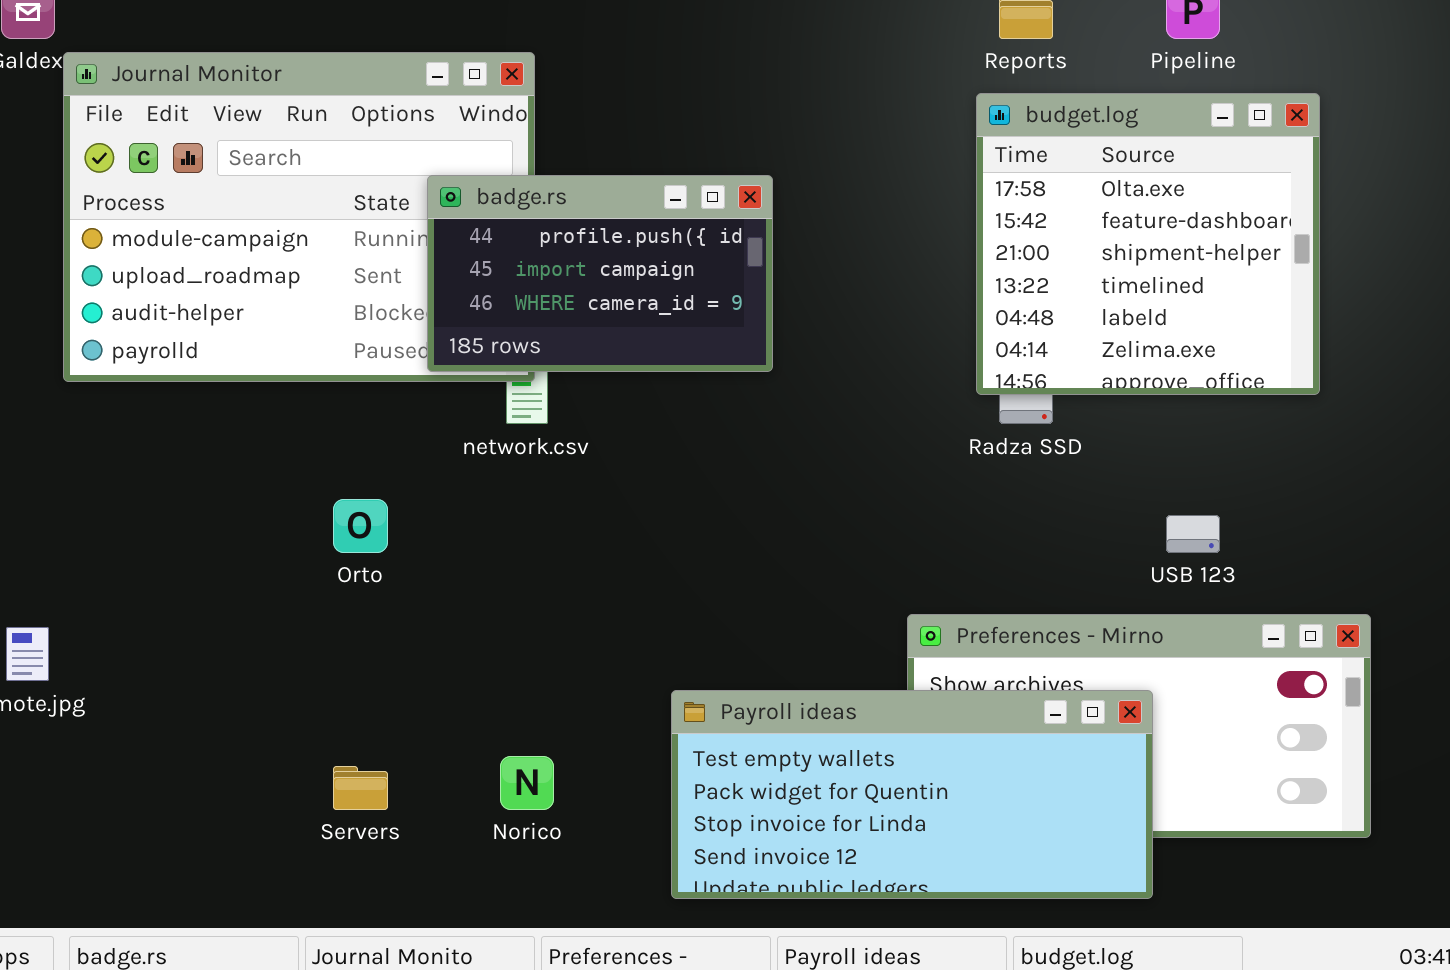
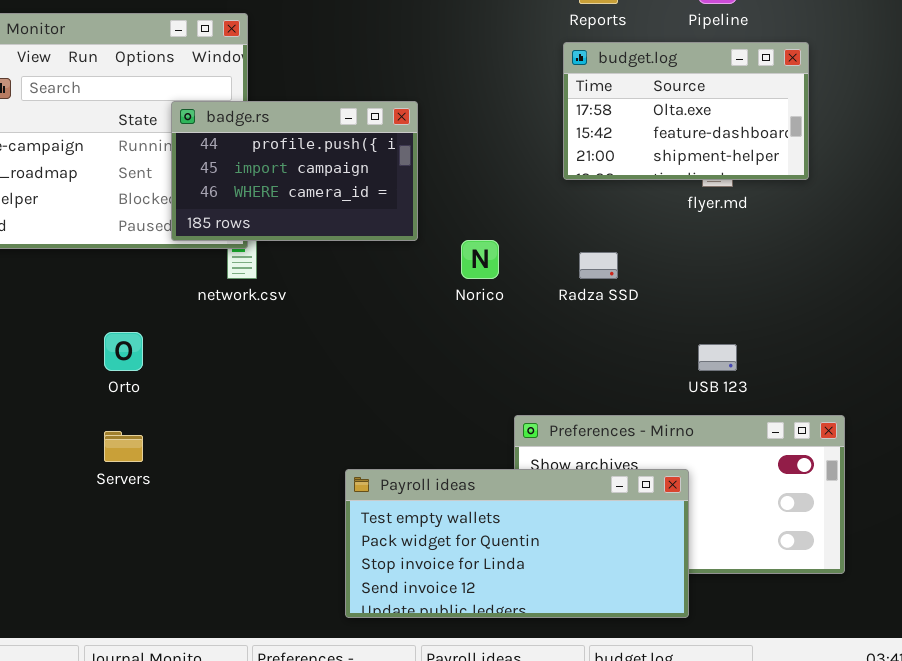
budget.log: [976,93,1320,395] -> [563,42,809,180], resized
Norico: [500,756,554,810] -> [461,240,499,279], moved
Servers: [333,766,388,810] -> [104,431,143,462], moved

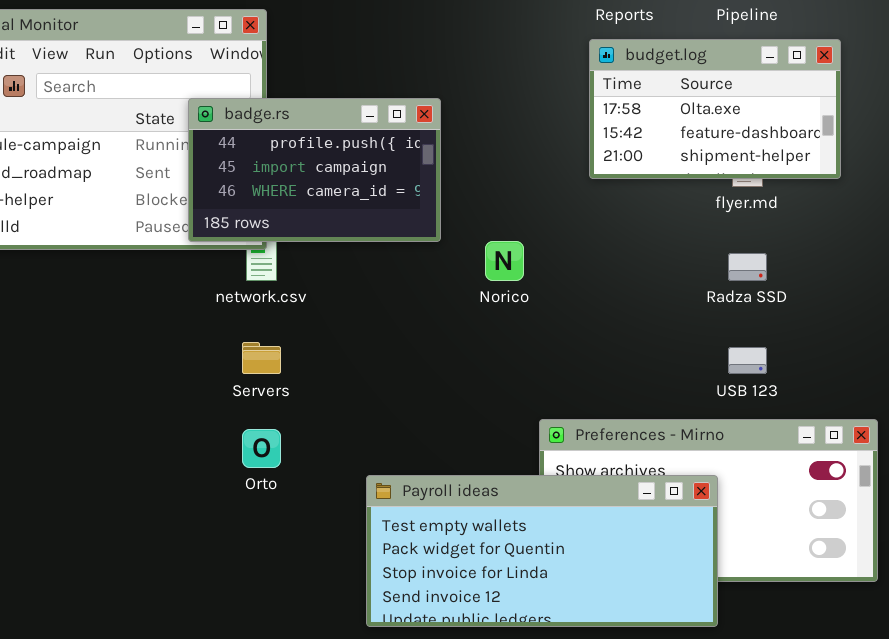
Radza SSD: [579,252,618,279] -> [728,253,767,281], moved
Orto: [104,332,143,371] -> [242,429,281,468], moved
Servers: [104,431,143,462] -> [242,342,281,374], moved

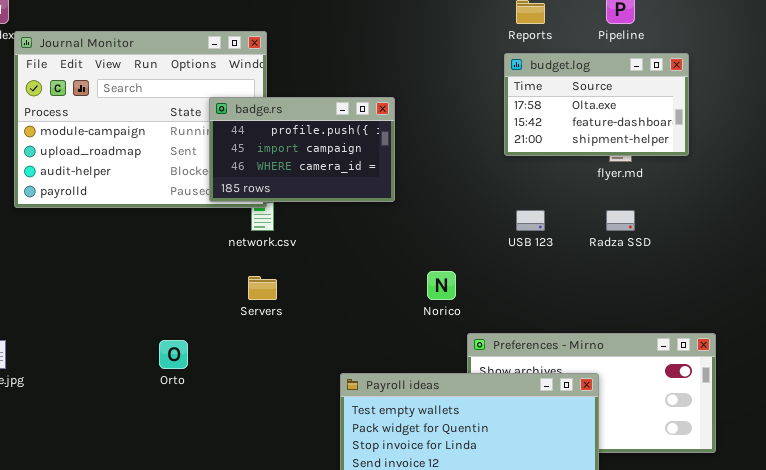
Norico: [485,241,524,281] -> [427,271,456,300], moved
USB 123: [728,347,767,374] -> [516,210,545,231], moved
Orto: [242,429,281,468] -> [159,340,188,369], moved

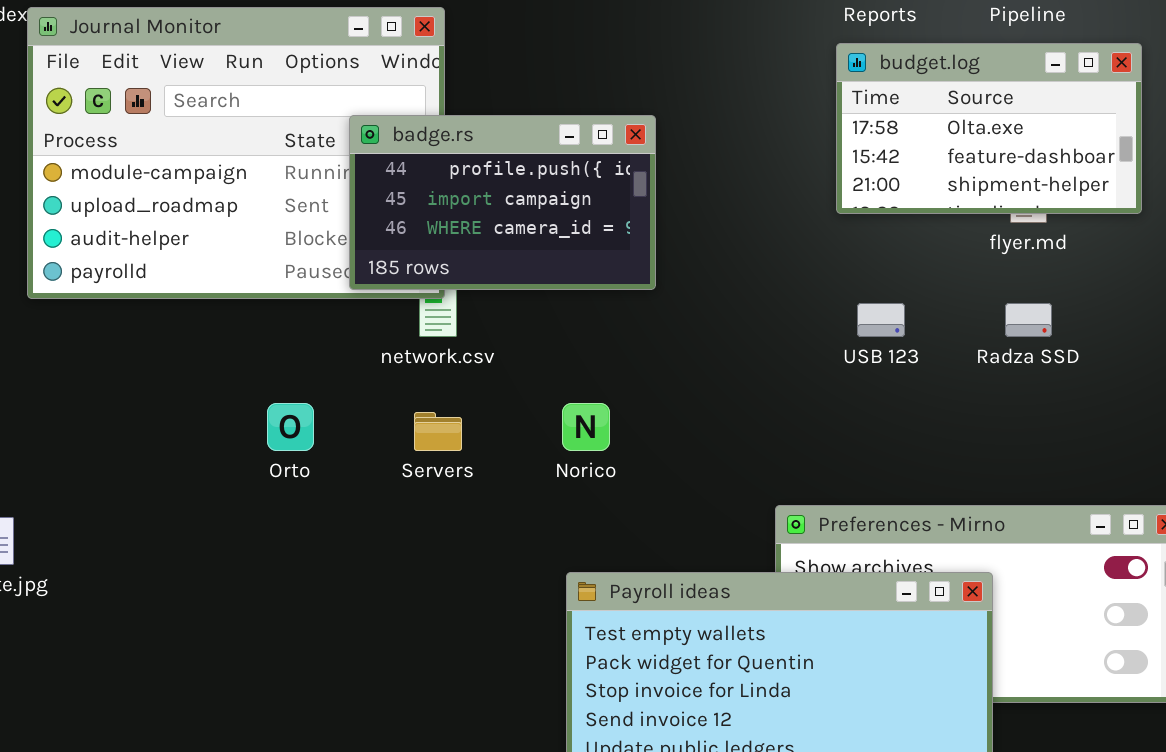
Norico: [427,271,456,300] -> [562,403,610,451], moved
Orto: [159,340,188,369] -> [267,403,314,451], moved

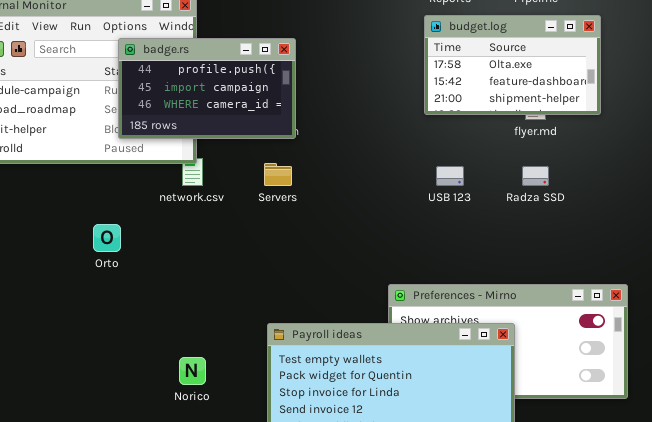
badge.rs: [349,115,656,290] -> [118,38,296,139], moved
Norico: [562,403,610,451] -> [179,357,206,385], moved
Servers: [414,412,462,451] -> [264,163,292,186], moved

